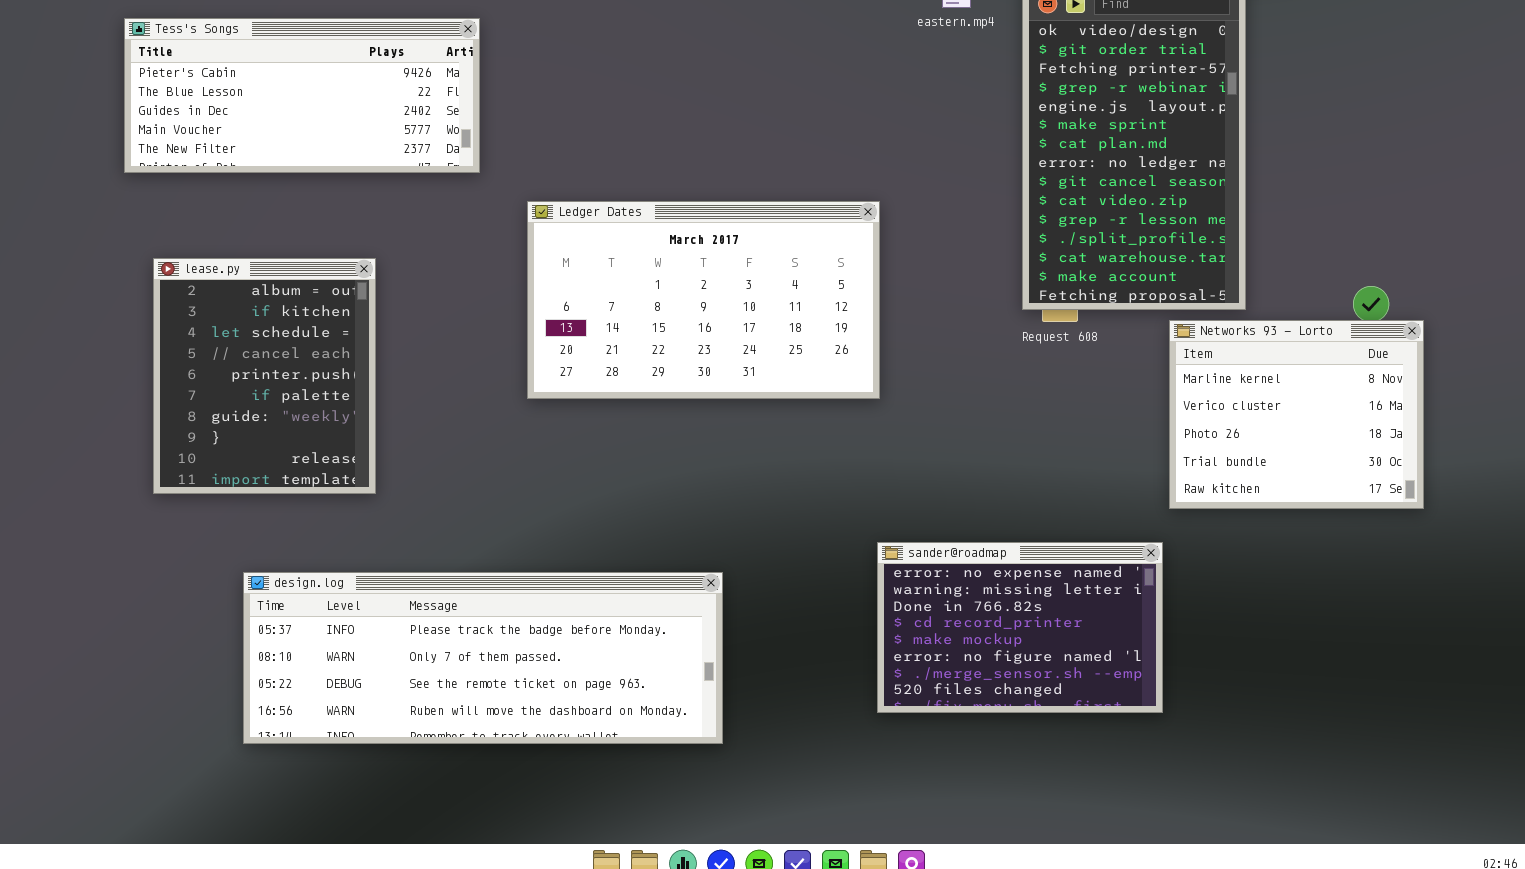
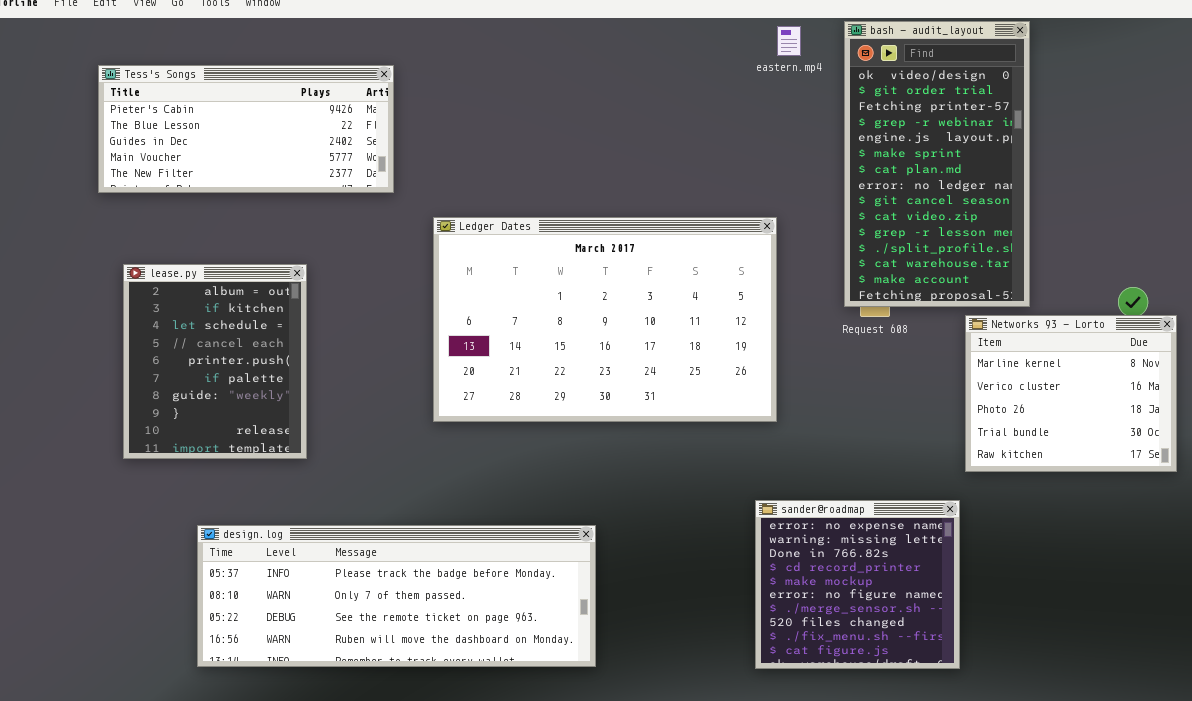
Ledger Dates: [527,201,880,399] -> [433,217,777,422], resized
sander@roadmap: [877,542,1163,713] -> [755,500,960,669], resized

